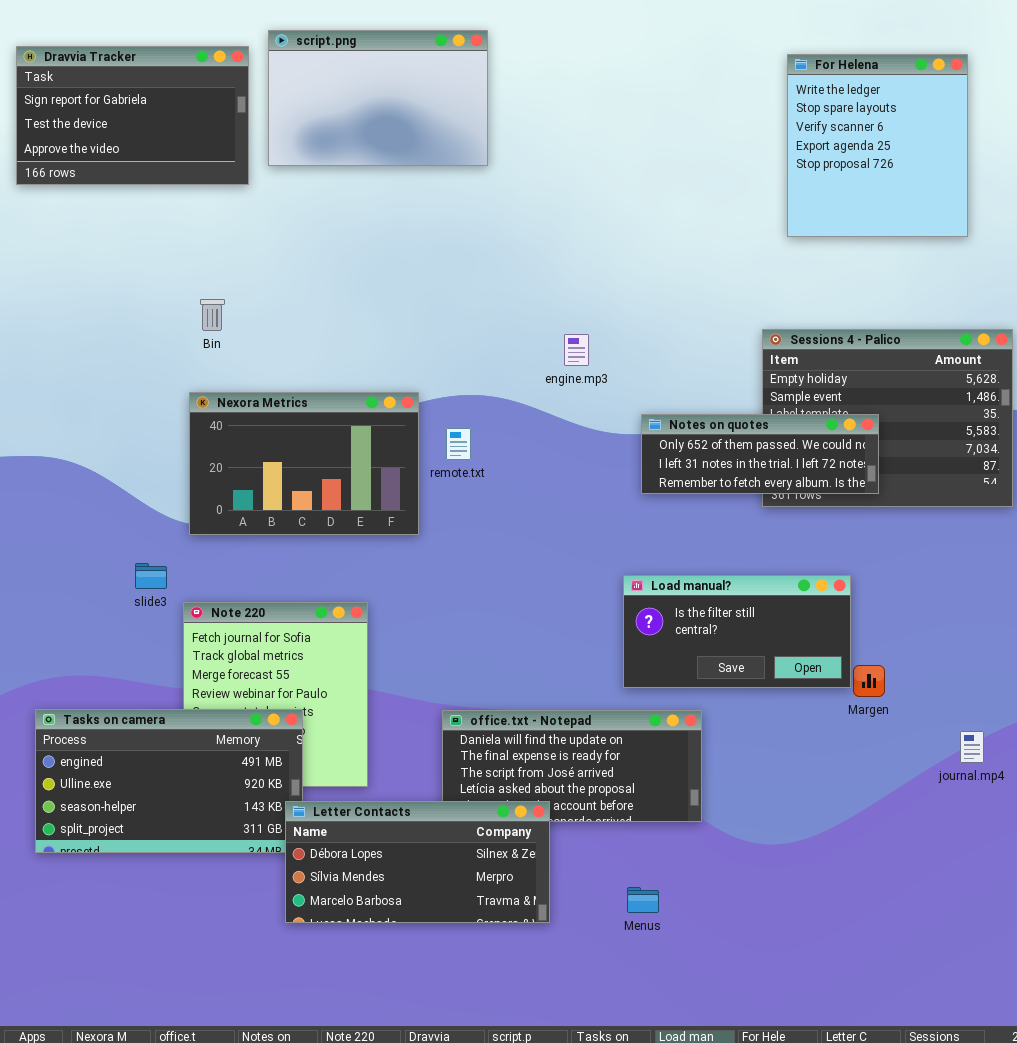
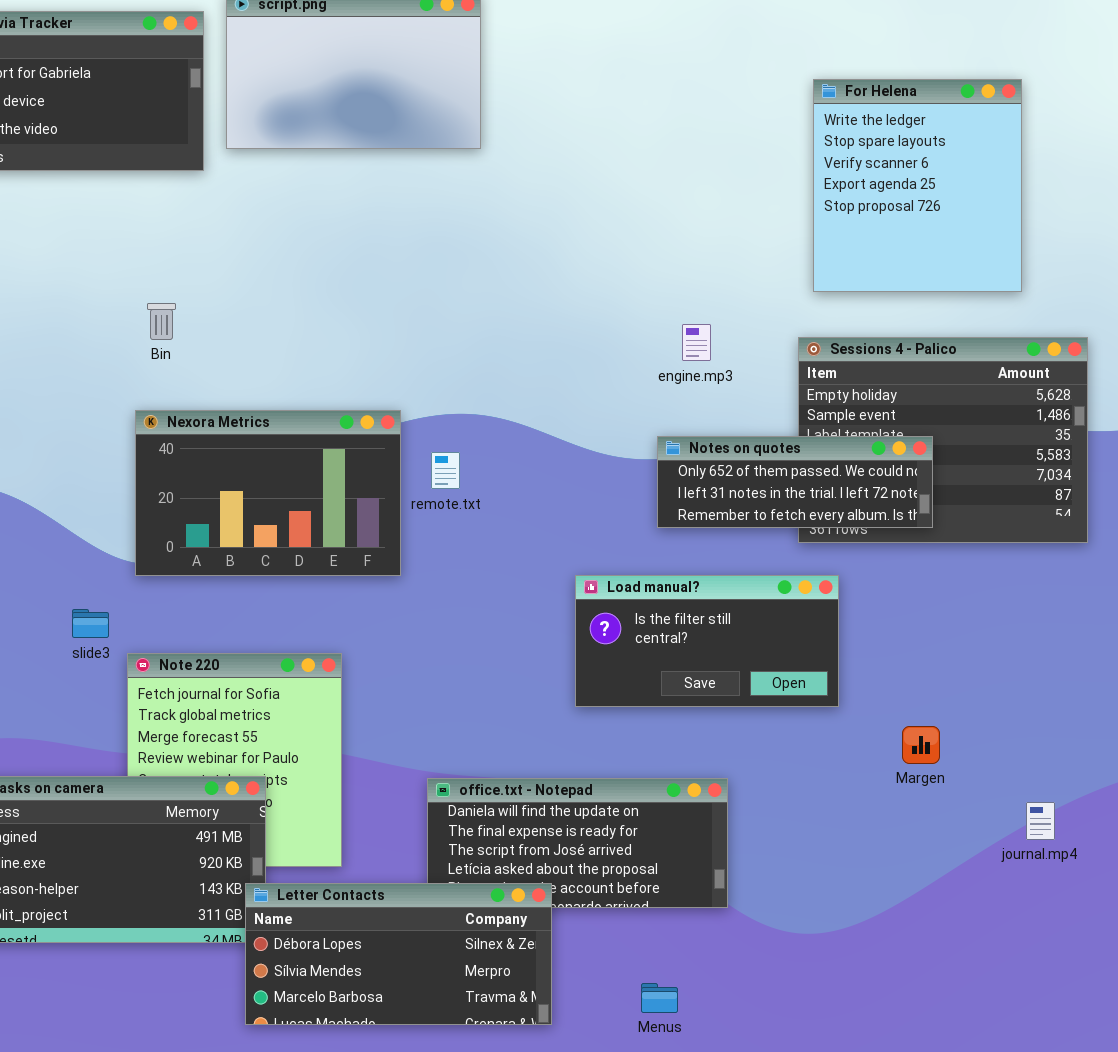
For Helena: [787,54,968,237] -> [813,79,1022,292], moved
engine.mp3: [564,334,589,366] -> [682,324,711,361], moved
Load manual?: [623,575,851,688] -> [575,575,839,707], moved

